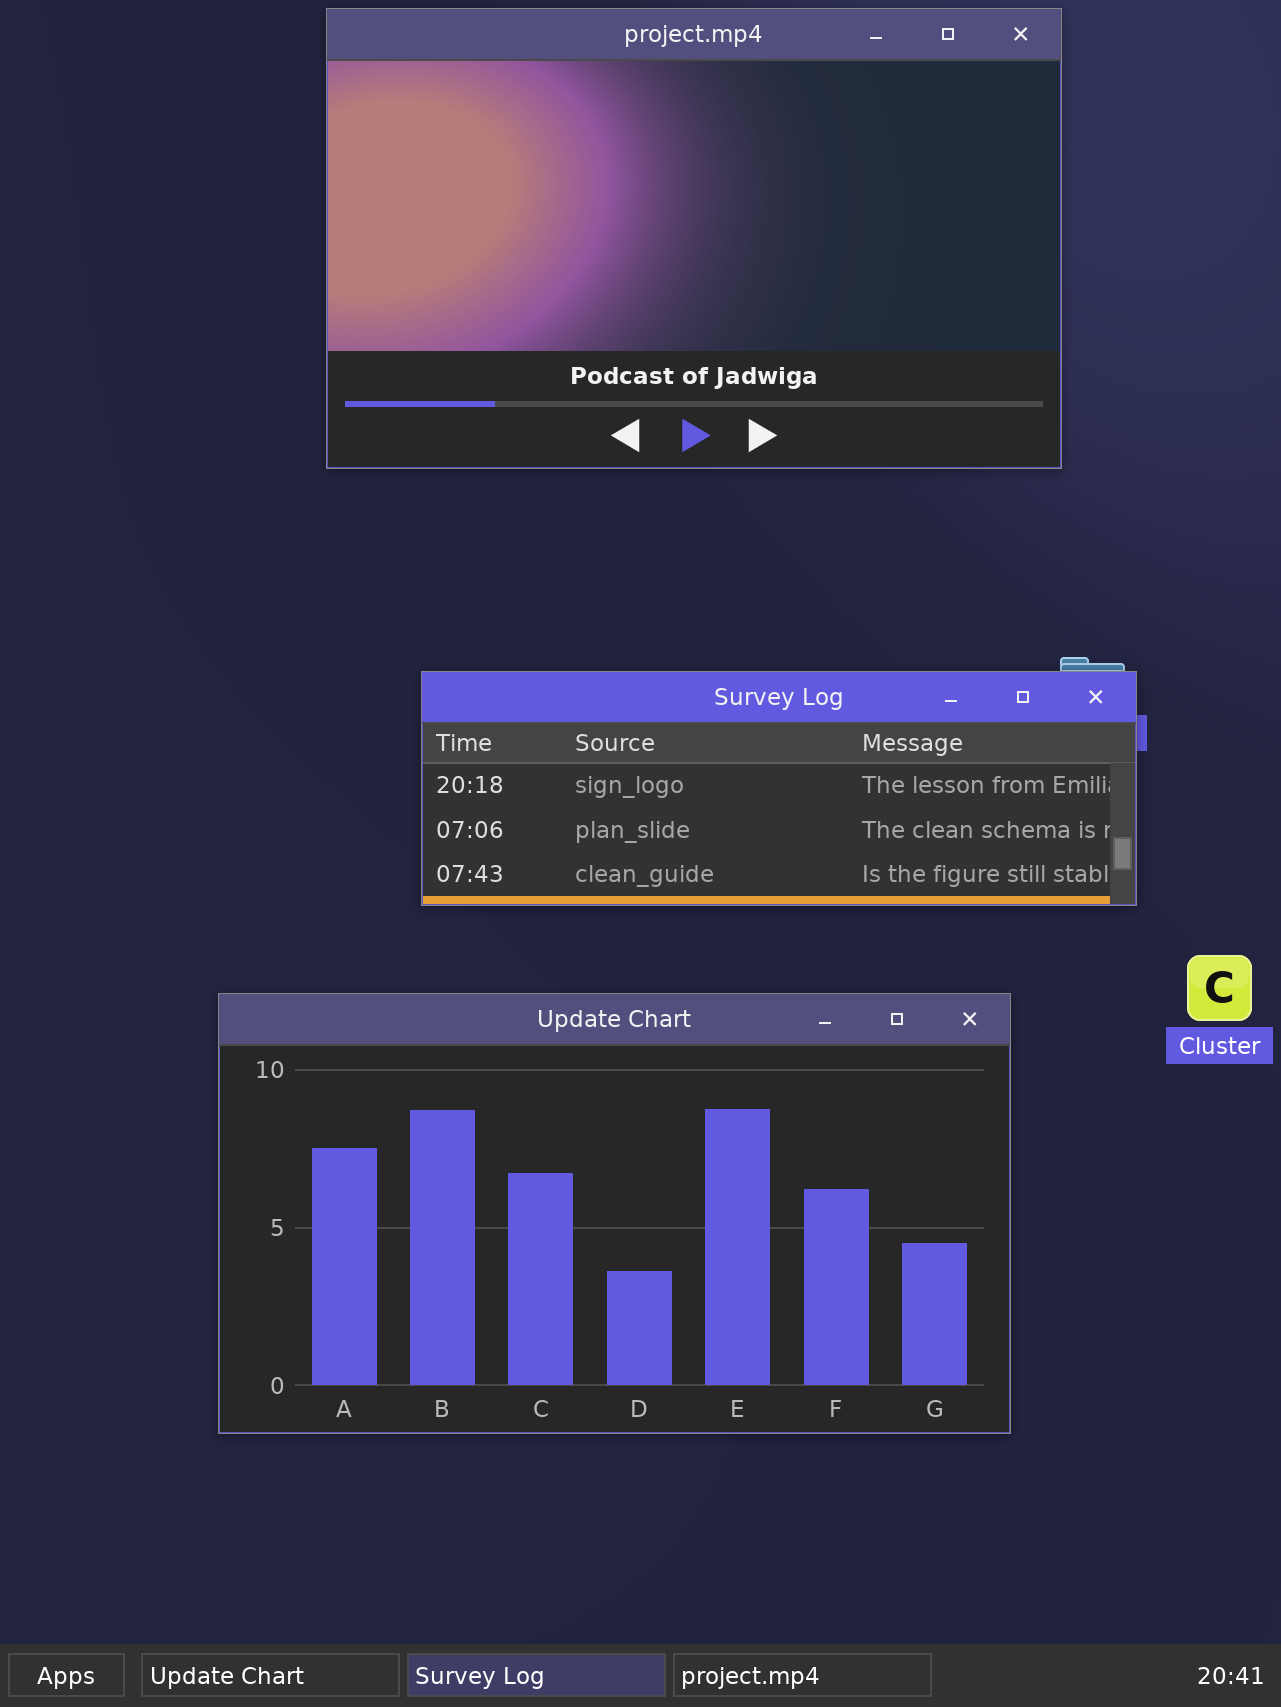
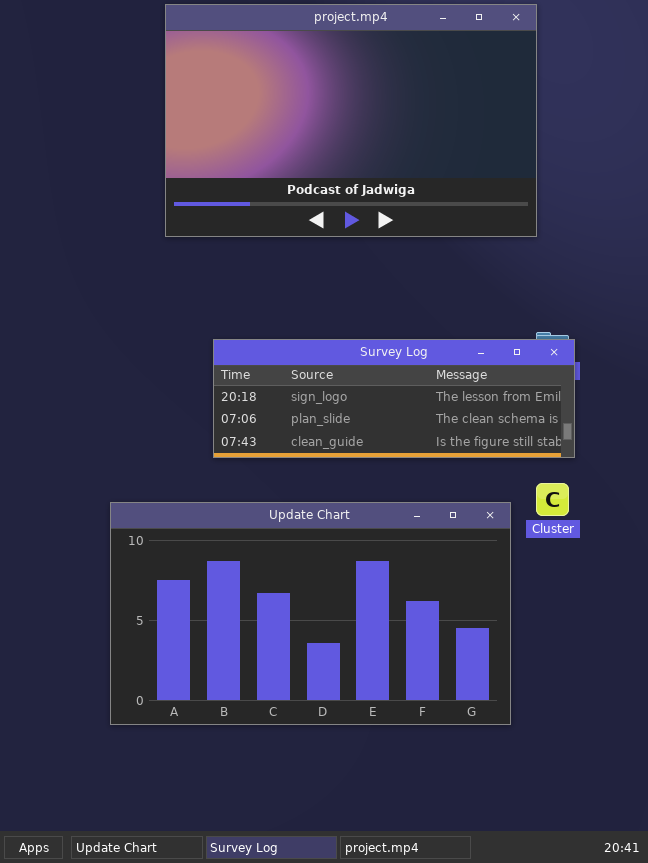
Cluster: [1187,955,1252,1021] -> [536,483,569,516], moved

